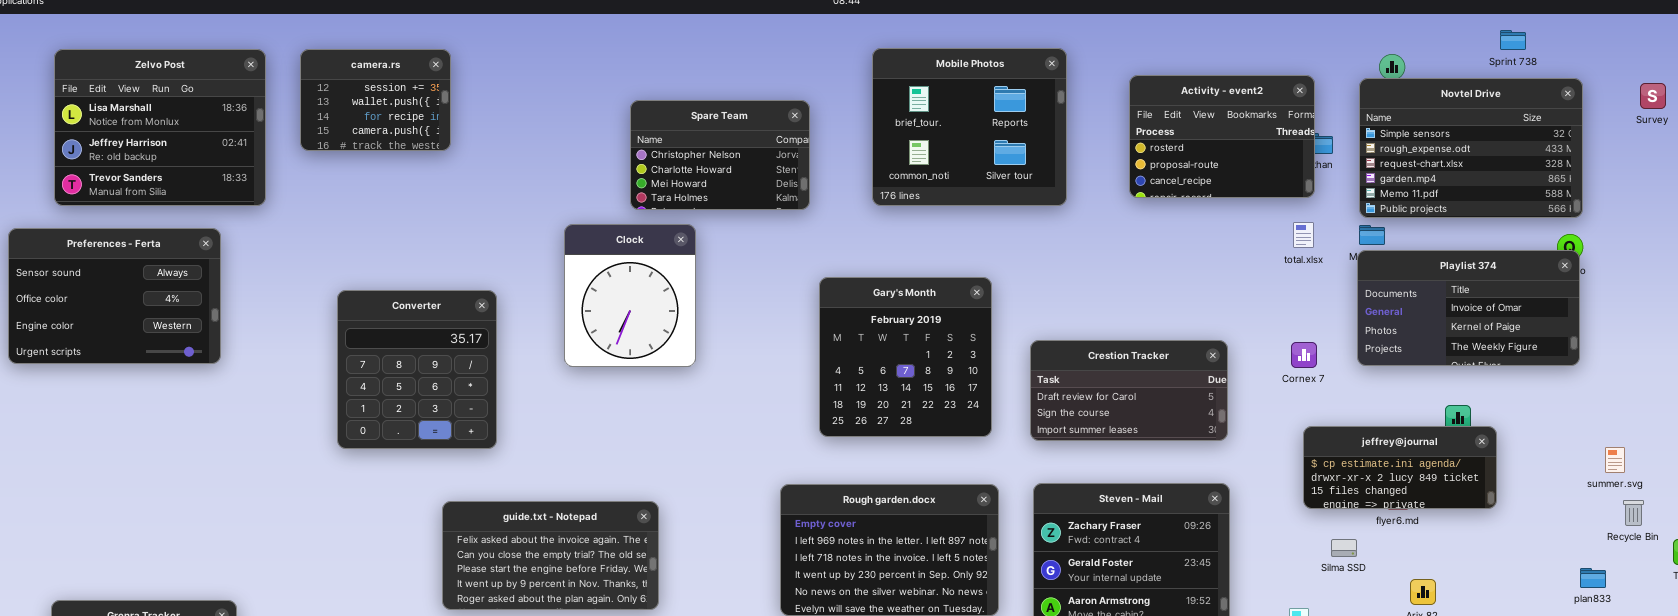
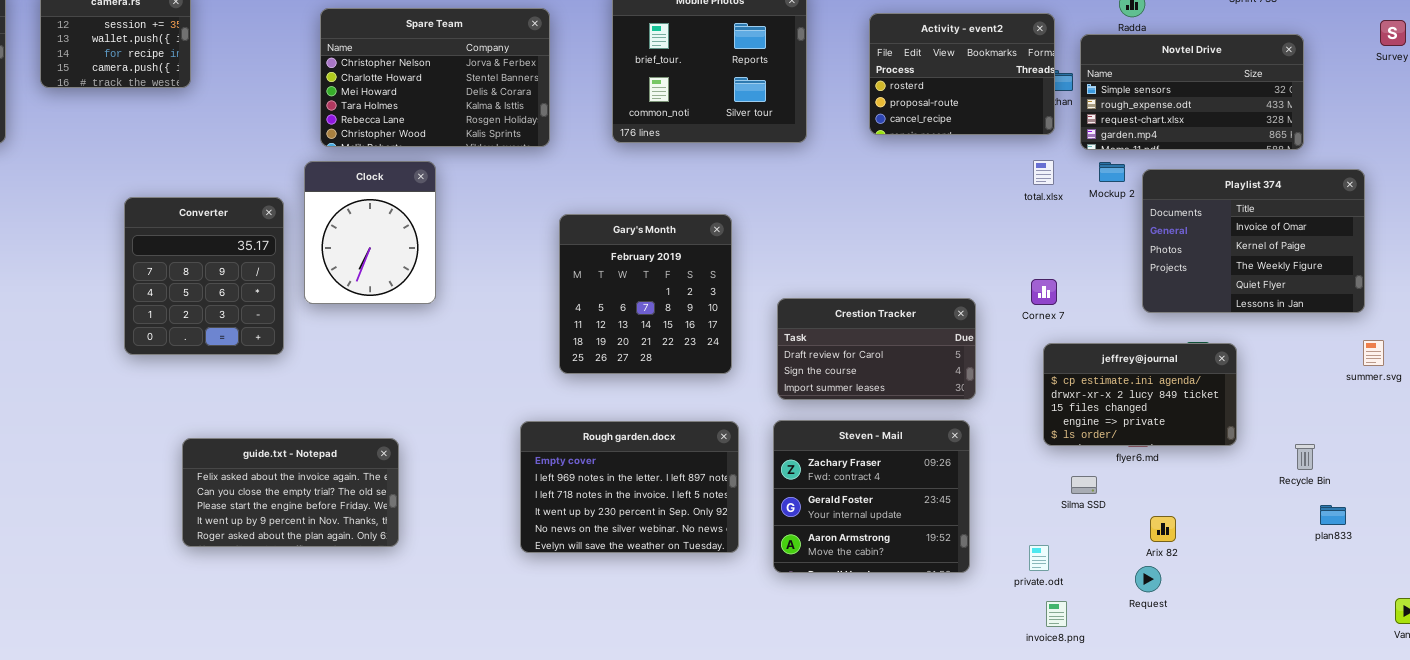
Novtel Drive: [1359,78,1583,218] -> [1080,34,1304,150], moved, resized
Spare Team: [630,100,810,210] -> [320,8,550,147], resized
Playlist 374: [1357,250,1580,366] -> [1142,169,1365,313], moved, resized
Converter: [337,290,497,449] -> [124,197,284,355], moved
Crestion Tracker: [1030,340,1228,441] -> [777,298,976,400], moved
jeffrey@journal: [1303,426,1497,509] -> [1043,343,1237,446], resized
summer.svg: [1605,447,1625,473] -> [1363,340,1384,366], moved
Recycle Bin: [1623,500,1644,526] -> [1295,444,1315,470], moved

